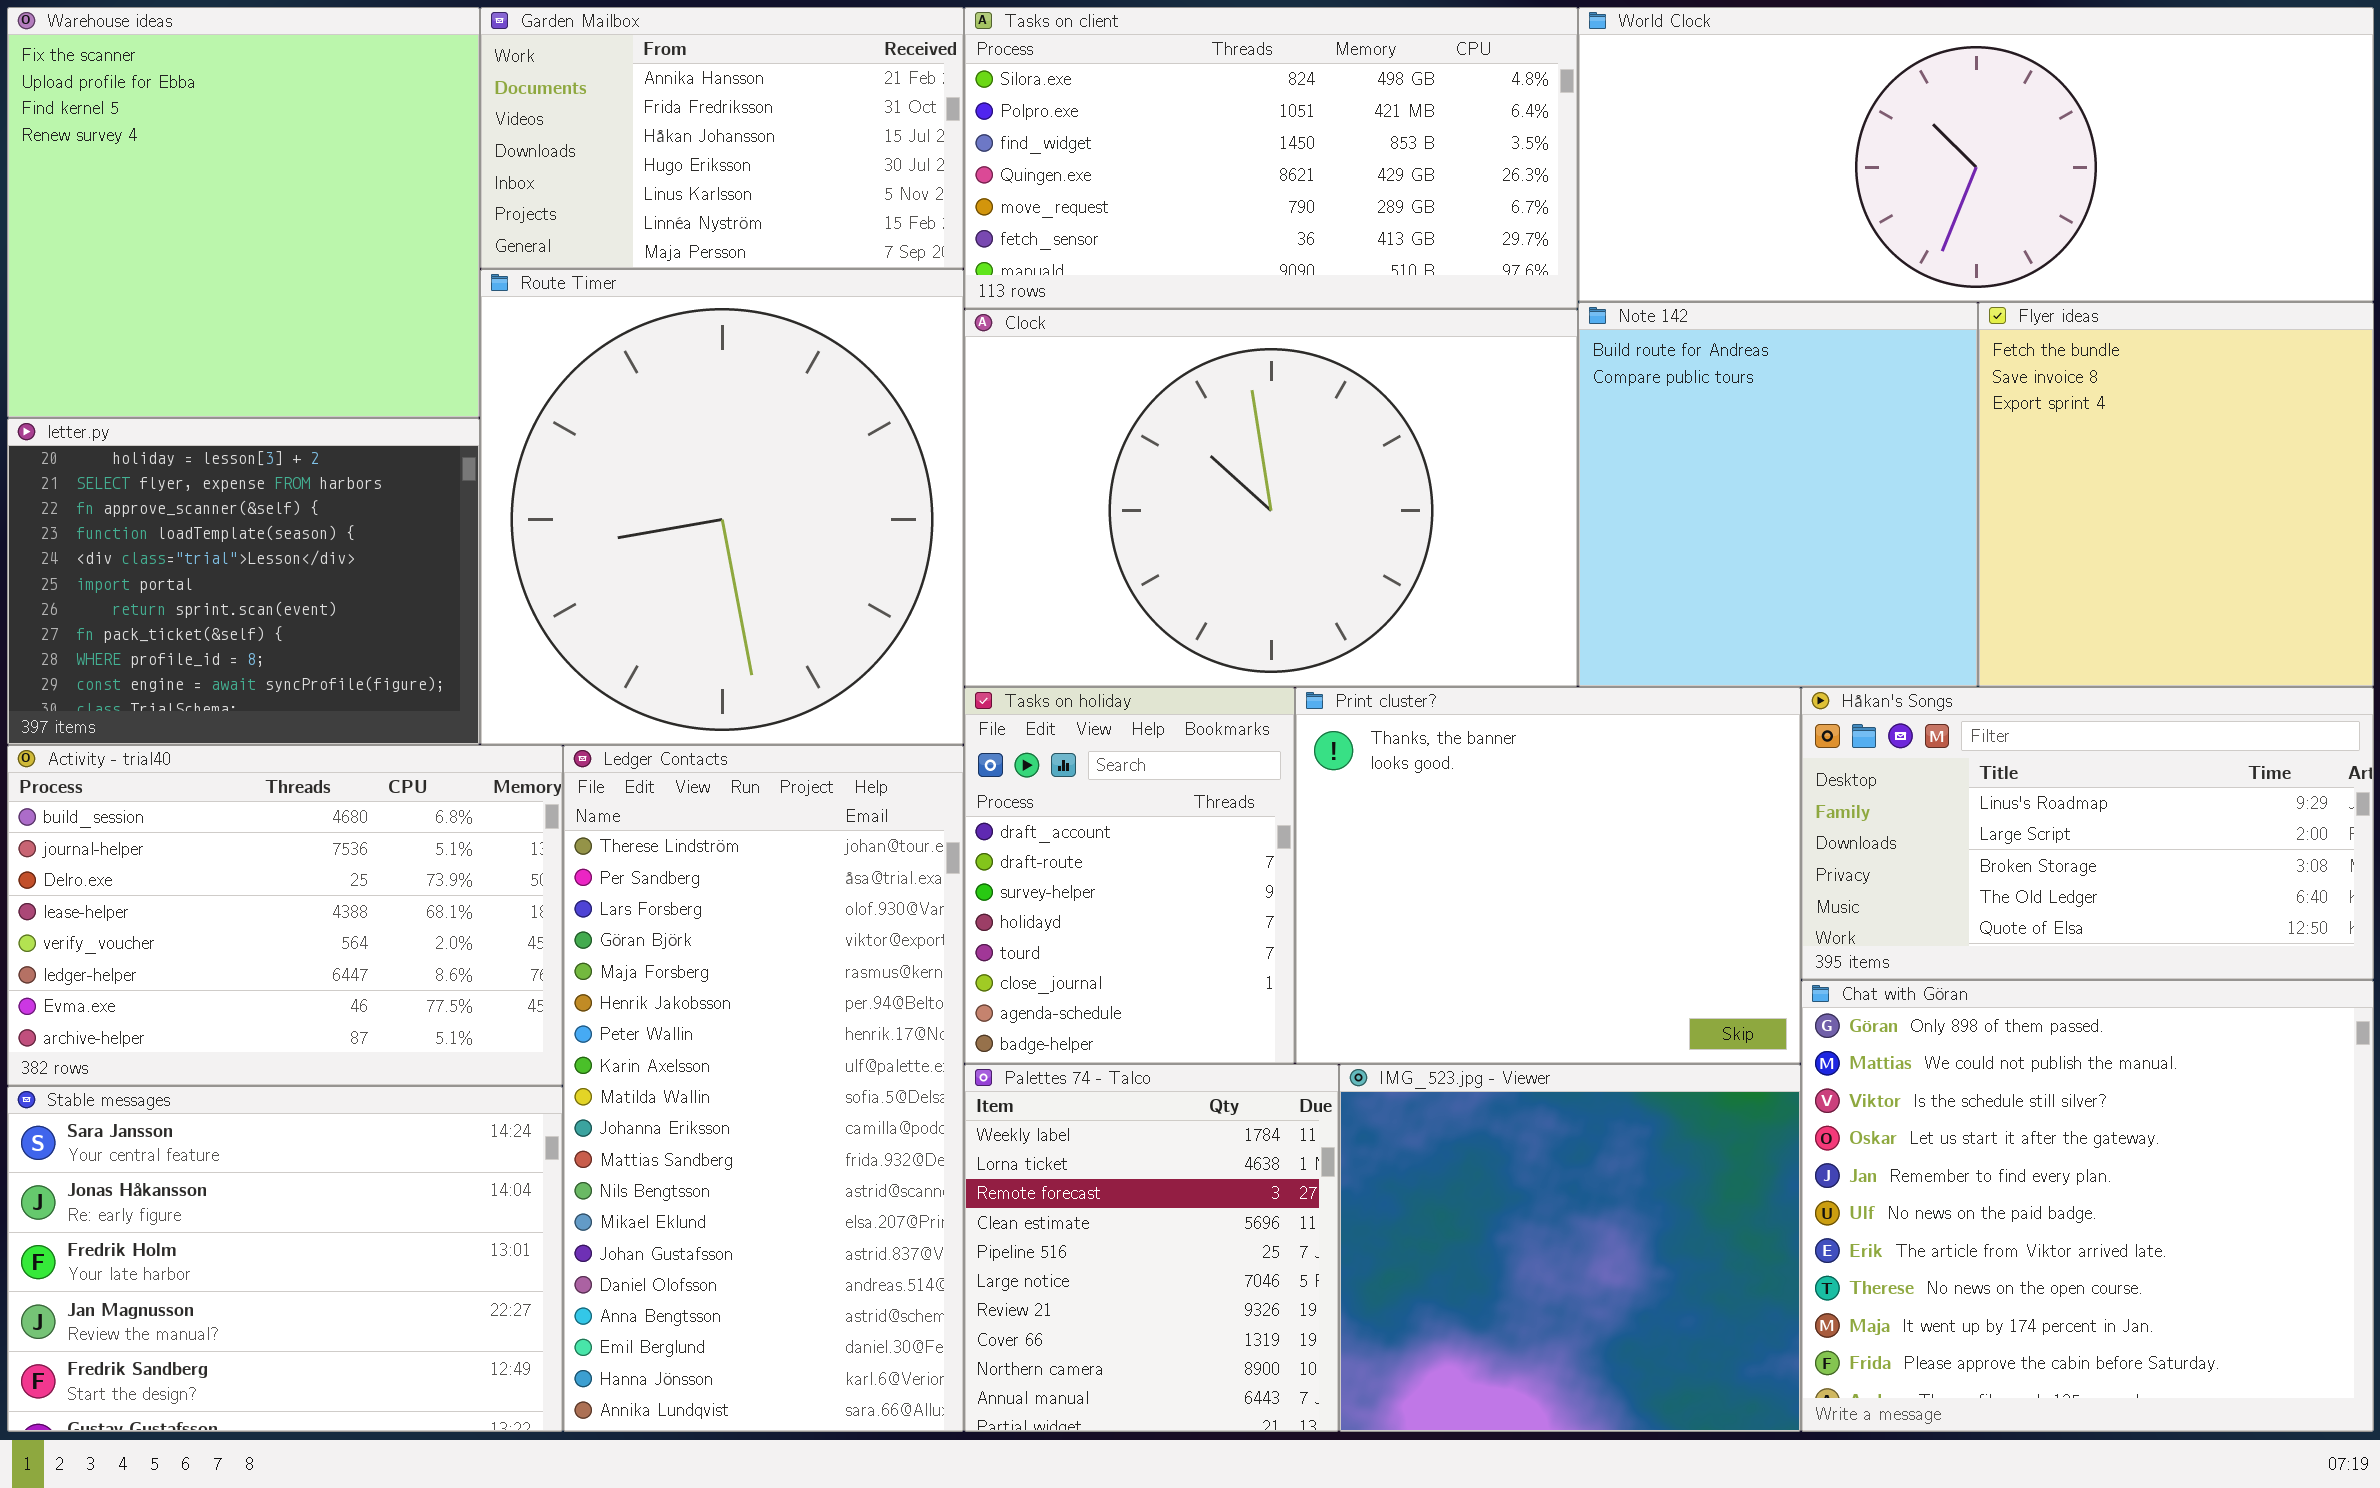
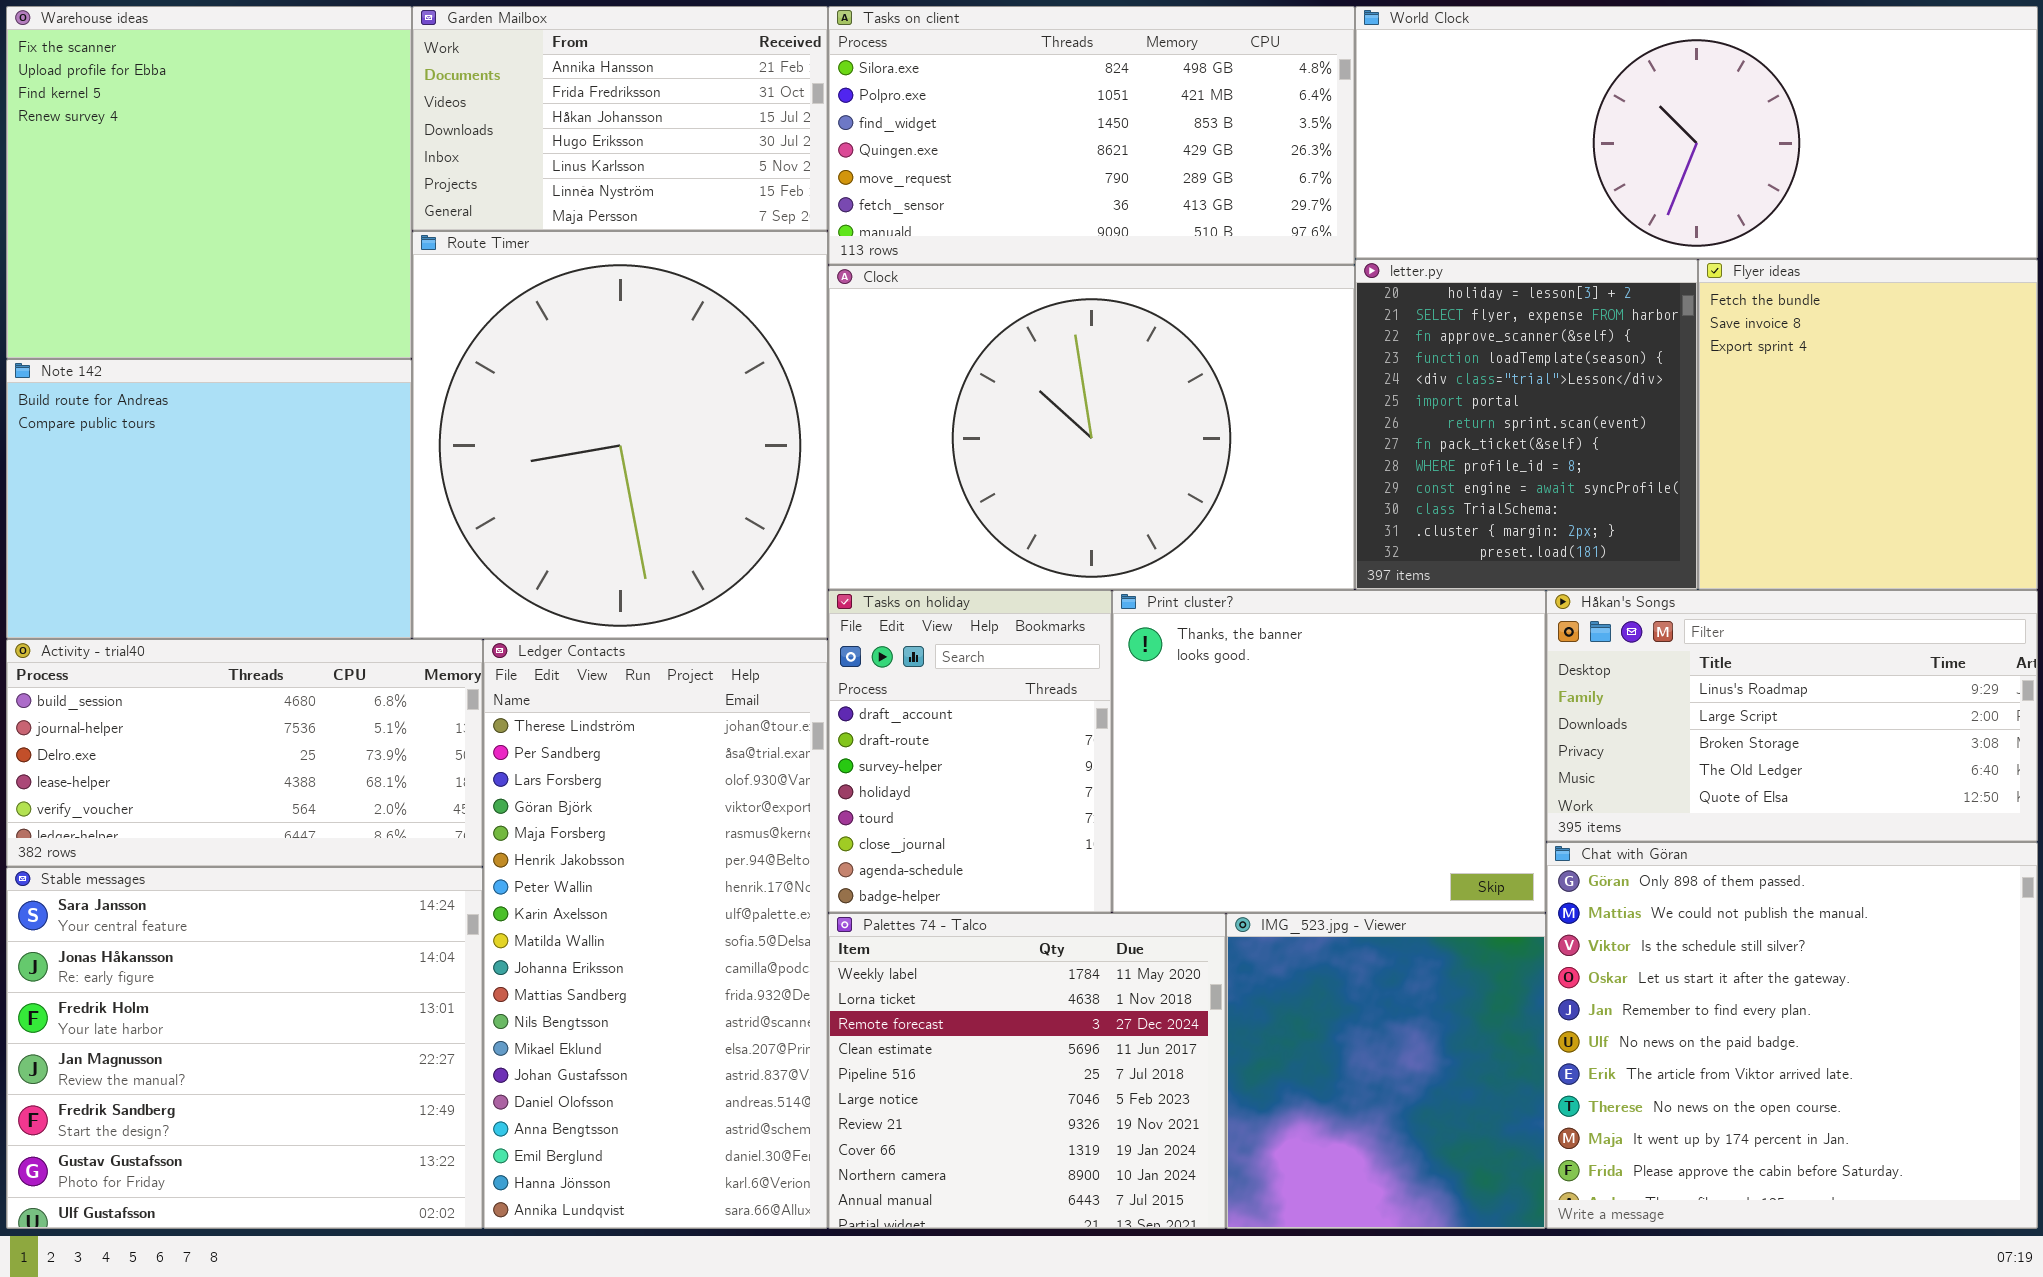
Note 142: [1578,302,1978,687] -> [6,359,412,639], moved, resized
letter.py: [7,418,480,745] -> [1355,259,1698,590], moved, resized
Activity - trial40: [7,745,563,1086] -> [6,639,483,867], resized
Palettes 74 - Talco: [964,1064,1339,1432] -> [828,913,1226,1229], resized
IMG_523.jpg - Viewer: [1339,1064,1801,1432] -> [1226,913,1546,1229], resized
Stable messages: [7,1086,563,1432] -> [6,867,483,1229], resized

